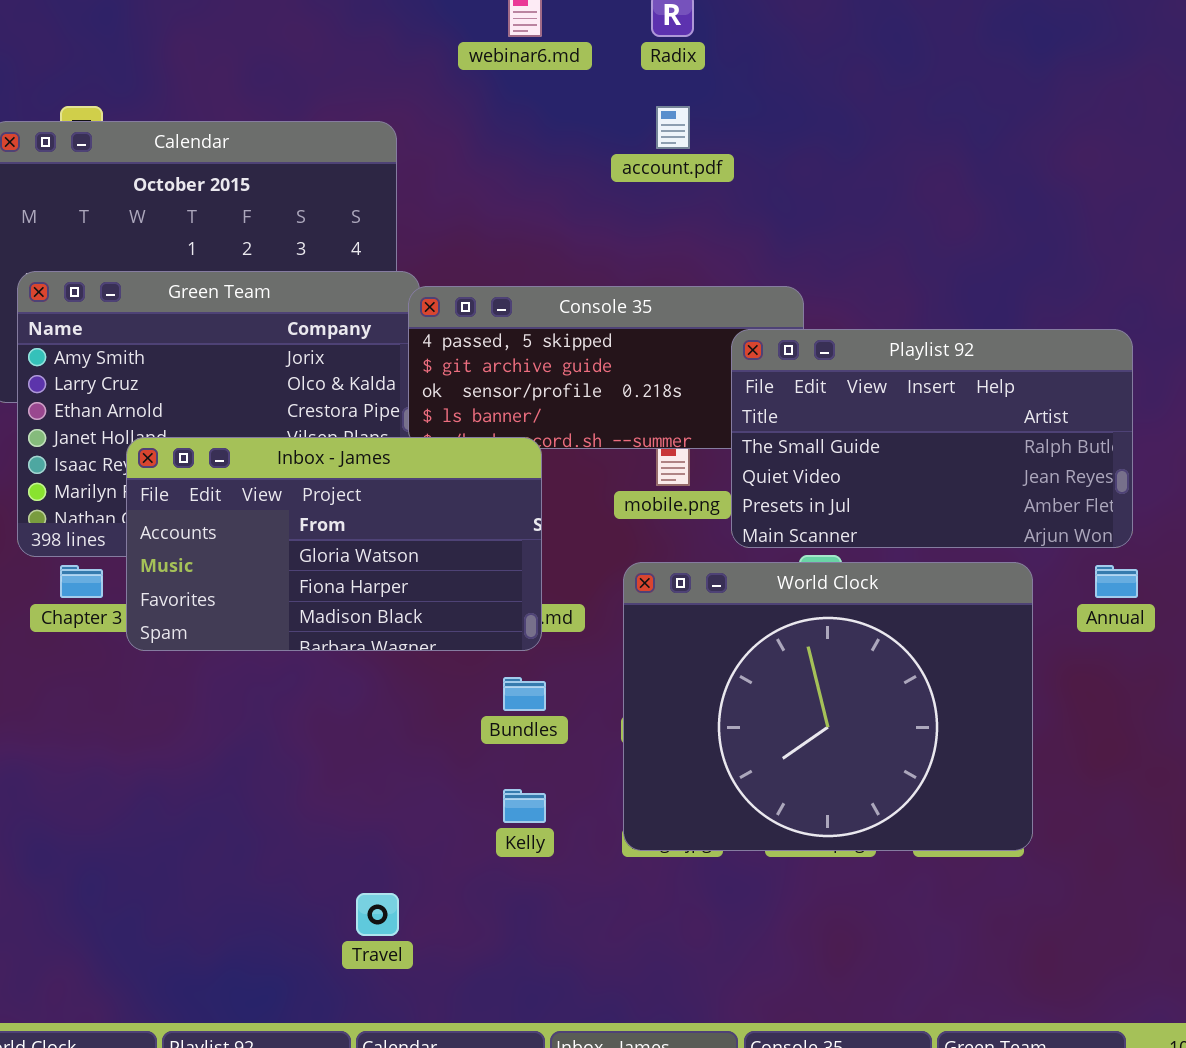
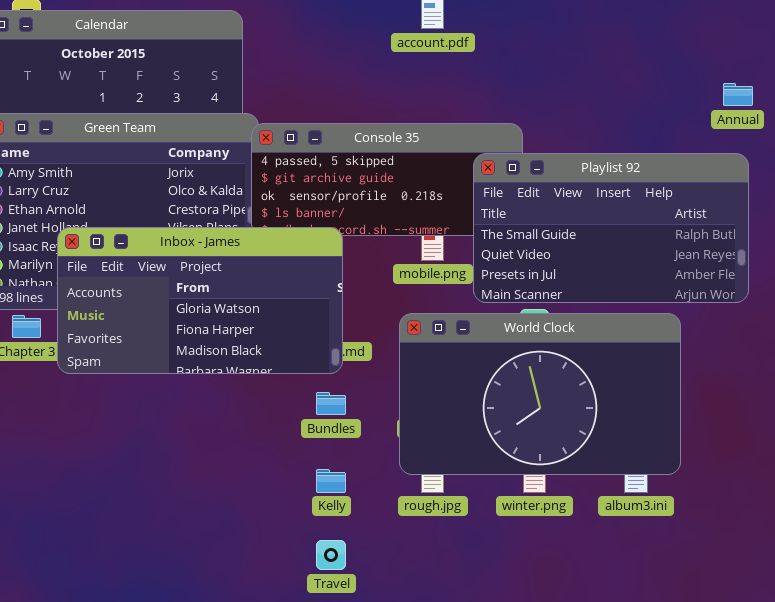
World Clock: [623,562,1033,851] -> [399,313,681,475], resized
Annual: [1095,565,1138,598] -> [723,83,753,106], moved
Travel: [356,893,399,936] -> [316,540,346,570], moved

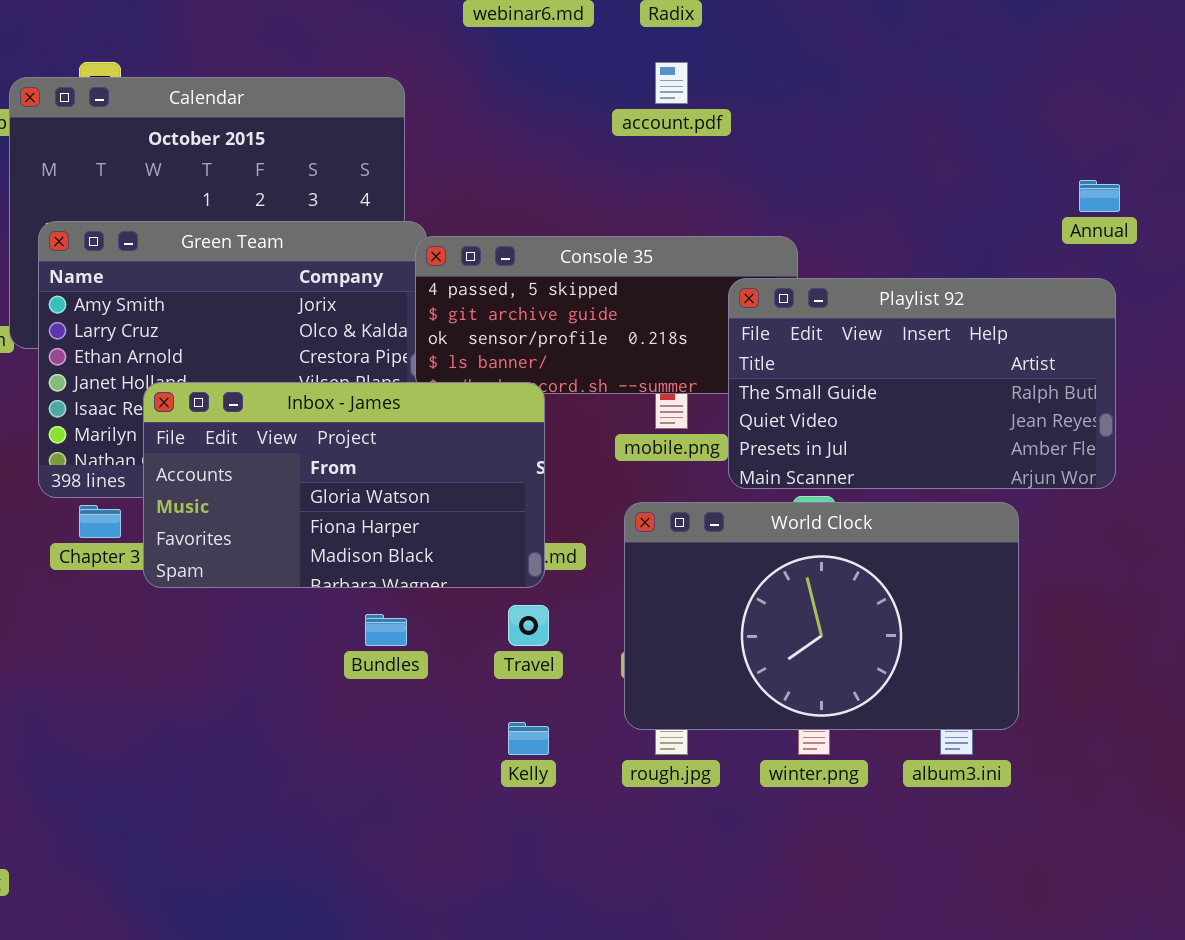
Bundles: [316,392,346,415] -> [365,614,407,646], moved
Travel: [316,540,346,570] -> [508,605,549,646], moved

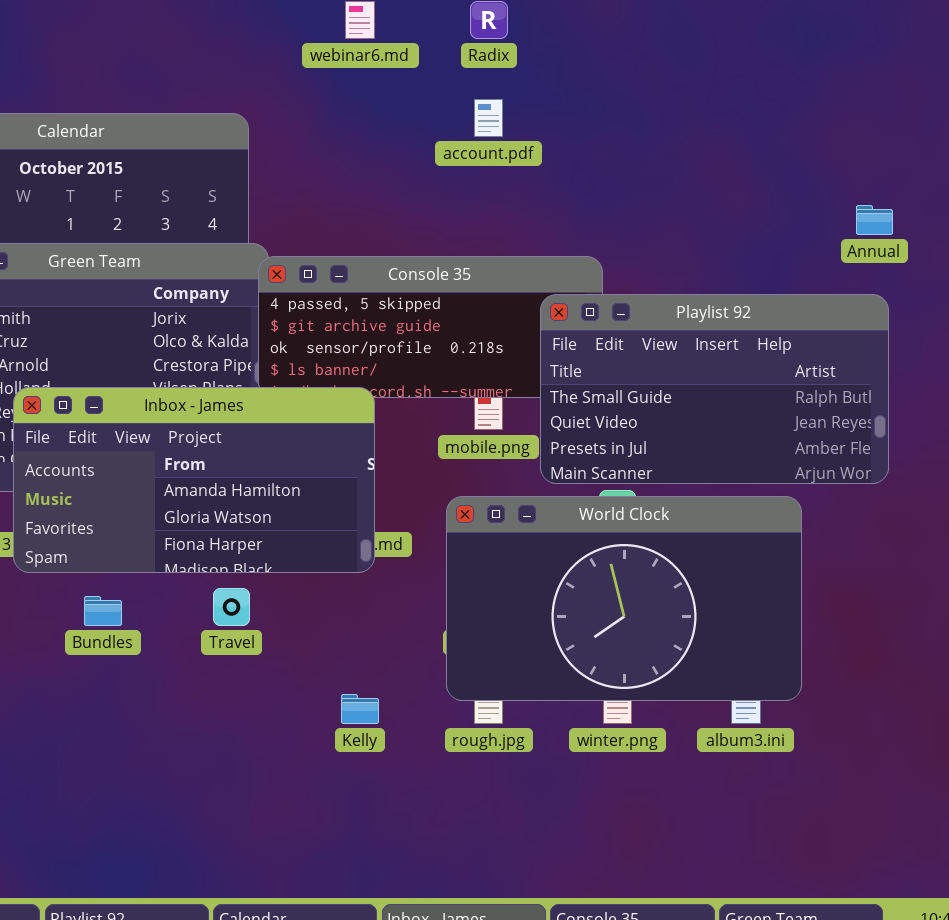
Inbox - James: [143,382,545,588] -> [13,387,375,573], scrolled up 1 row
Travel: [508,605,549,646] -> [213,588,250,626], moved
Bundles: [365,614,407,646] -> [84,596,122,626], moved

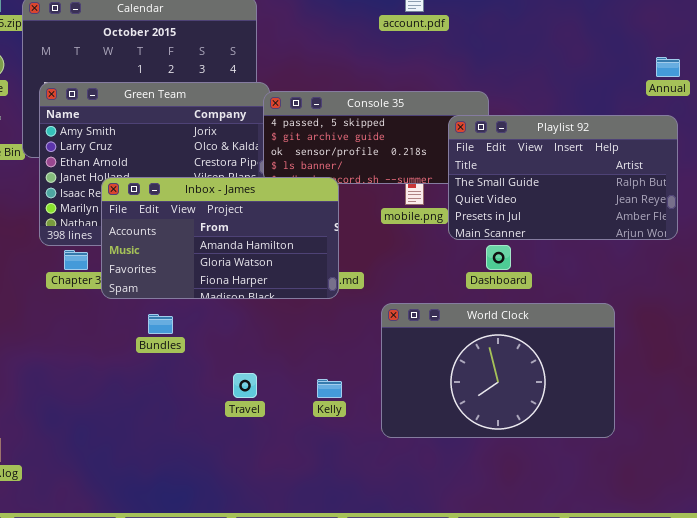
World Clock: [446,496,802,701] -> [381,303,615,438], moved
Travel: [213,588,250,626] -> [233,373,257,398], moved

